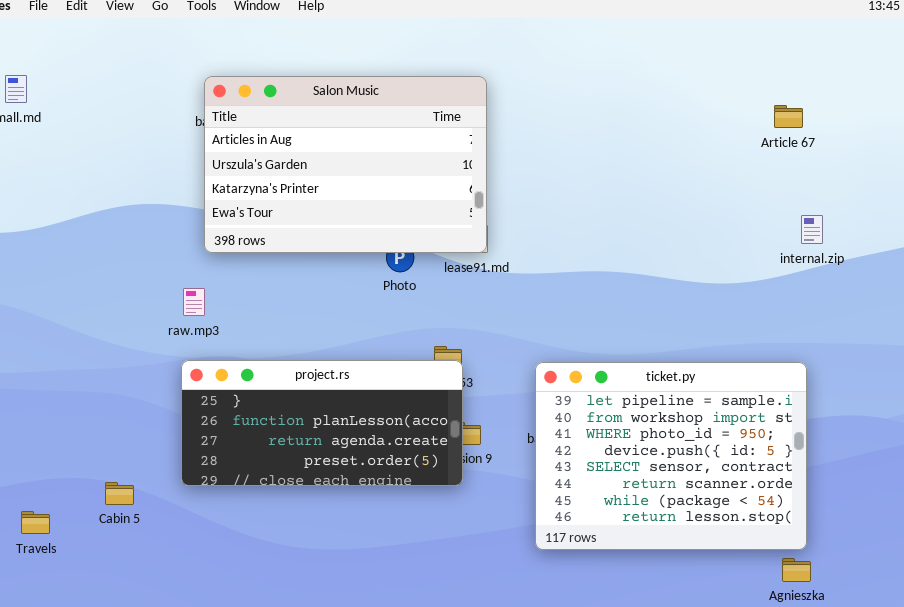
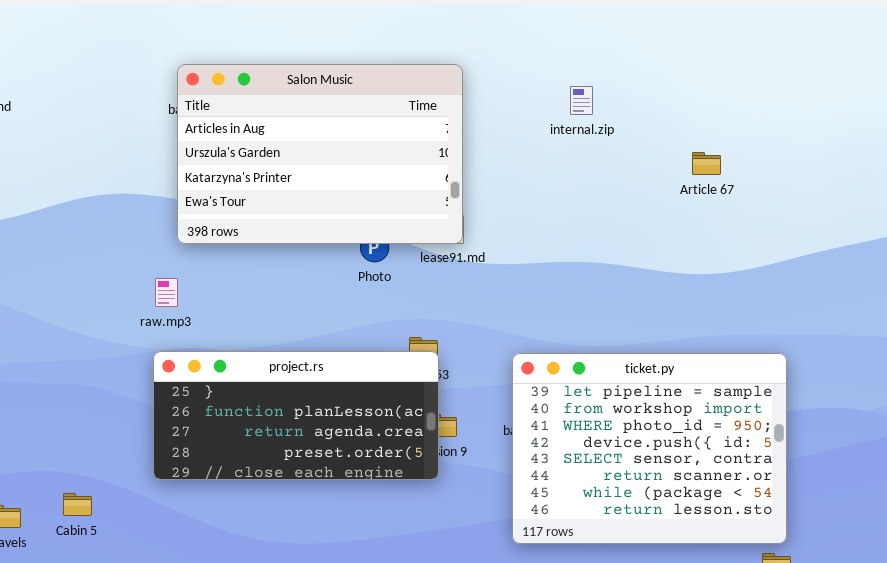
Article 67: [774,105,803,128] -> [692,152,721,175], moved
internal.zip: [801,215,823,244] -> [570,86,593,115], moved
Cabin 5: [105,482,134,505] -> [63,493,92,516], moved

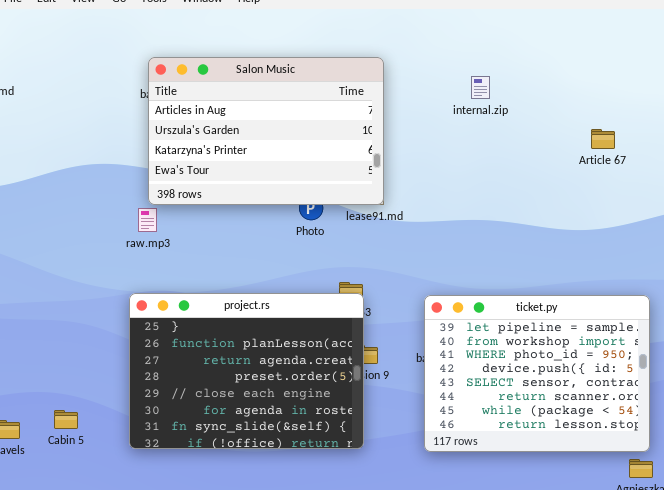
Article 67: [692,152,721,175] -> [591,129,615,149], moved
raw.mp3: [155,278,178,307] -> [138,208,157,232], moved
project.rs: [153,351,439,480] -> [129,293,364,449], resized

